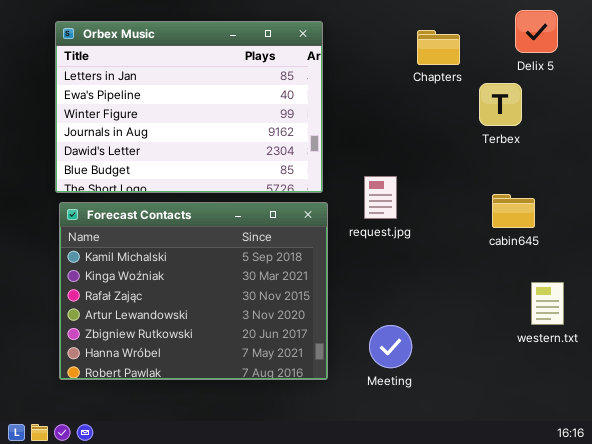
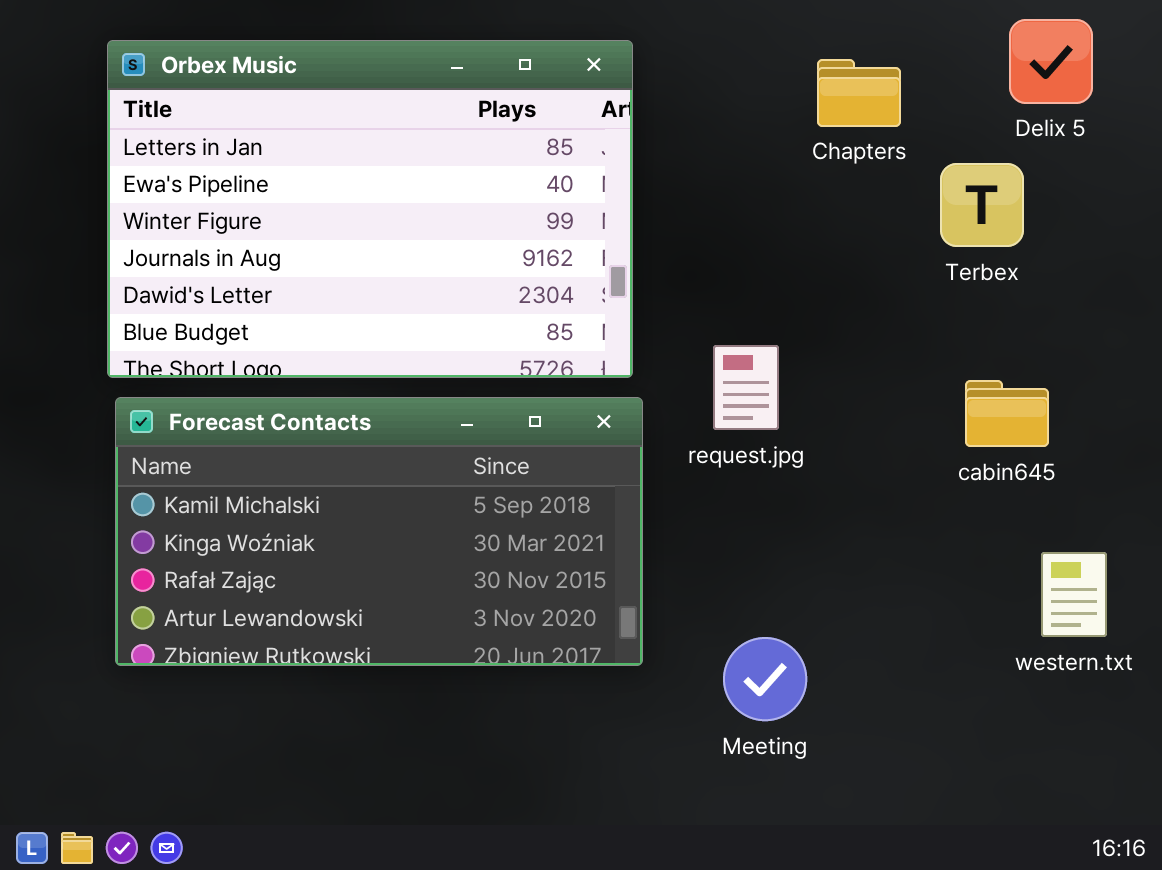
Forecast Contacts: [59,202,328,380] -> [115,397,643,666], resized

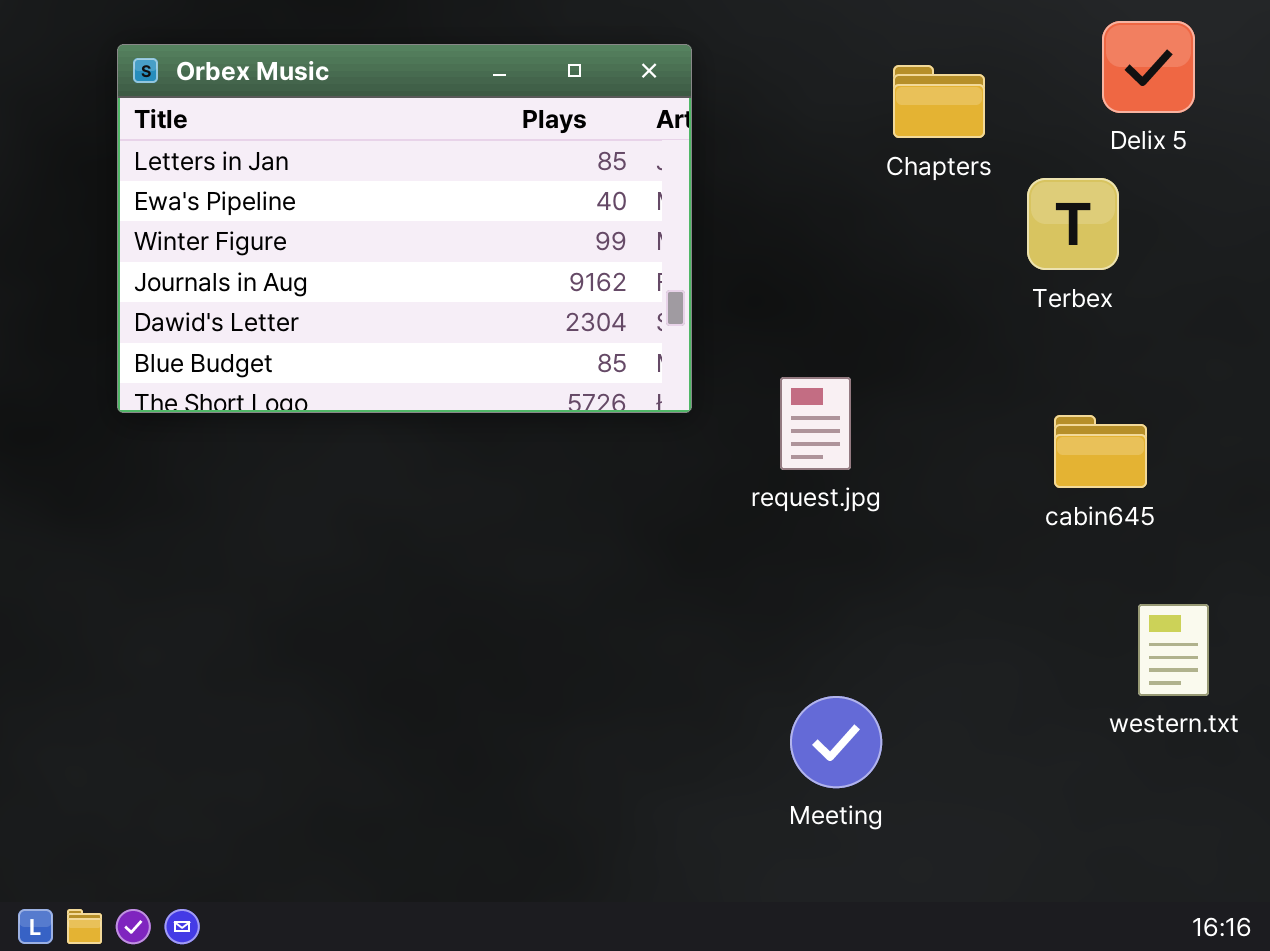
Forecast Contacts: [115,397,643,666] -> none, closed

